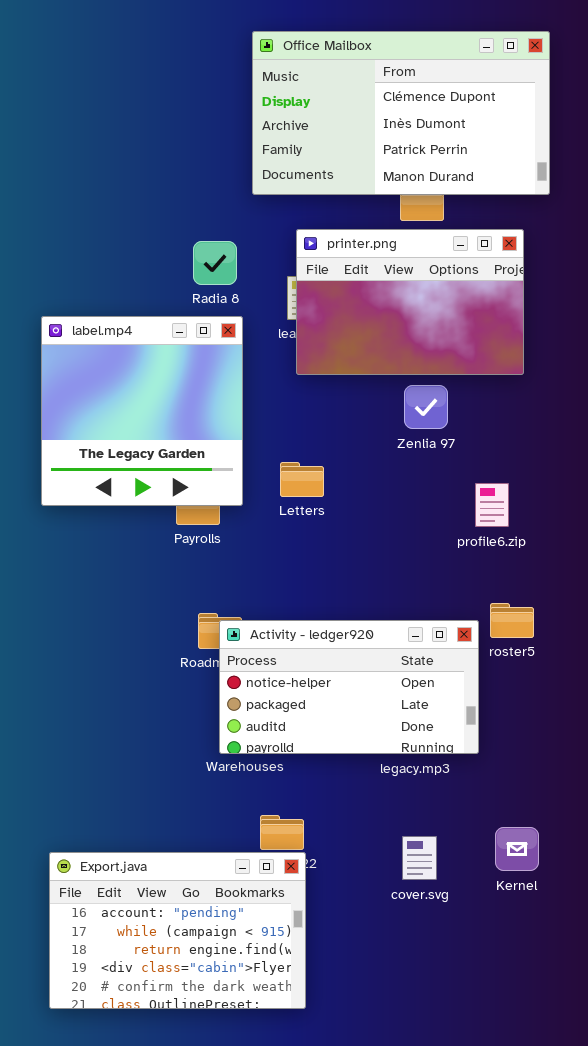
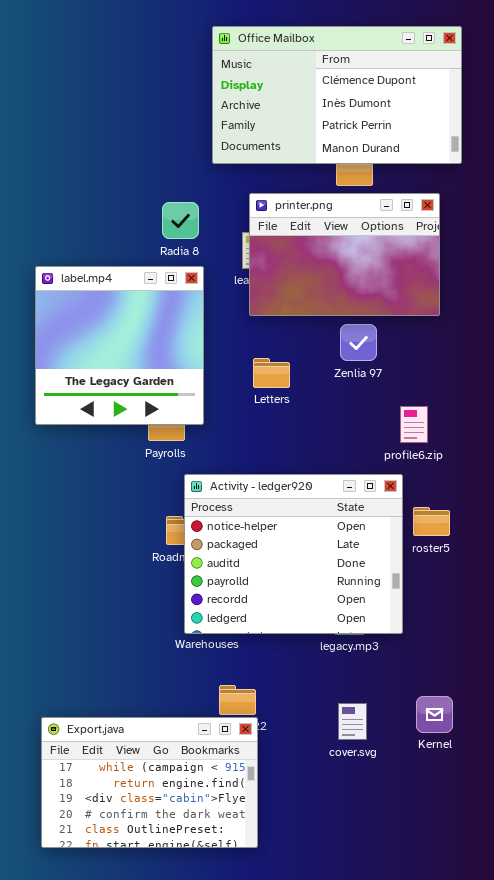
Letters: [280,462,324,497] -> [253,358,290,388], moved
Activity - ledger920: [219,620,479,754] -> [184,474,403,634], resized
Export.java: [49,852,306,1009] -> [41,717,258,848], scrolled down 1 row

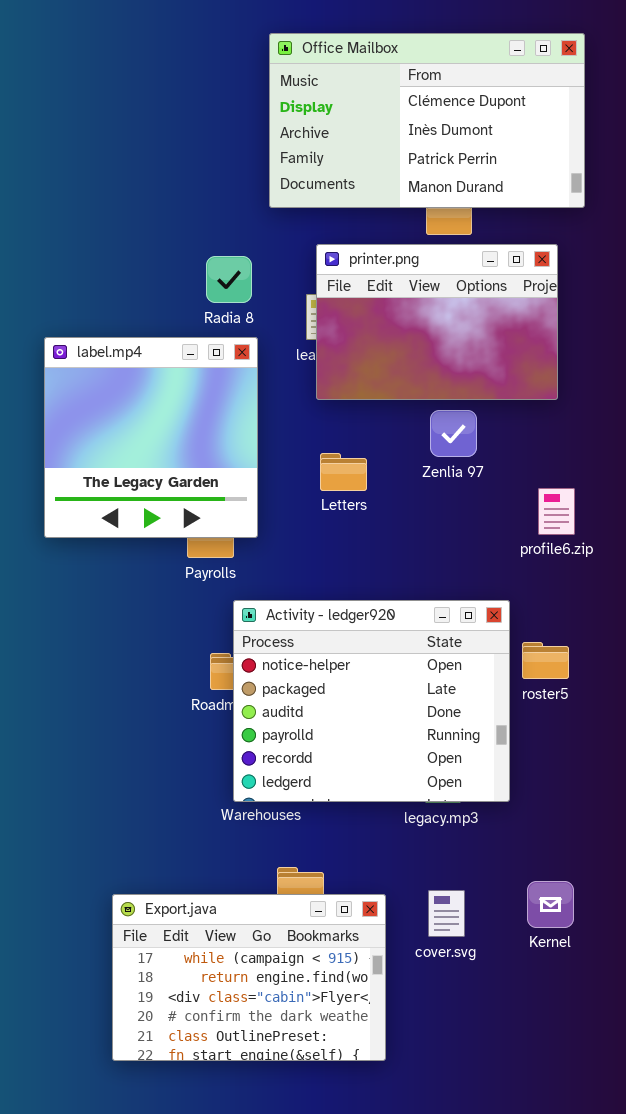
profile6.zip: [400,406,428,443] -> [538,488,575,535], moved
Export.java: [41,717,258,848] -> [112,894,386,1061], moved

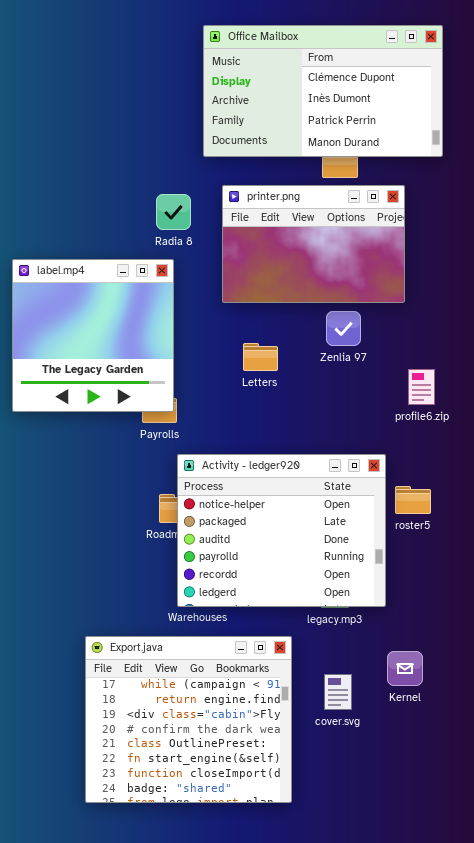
printer.png: [316,244,558,400] -> [222,185,405,303], moved
label.mp4: [44,337,258,538] -> [12,259,174,412], moved
Kernel: [527,881,574,928] -> [387,651,423,686], moved
Export.java: [112,894,386,1061] -> [85,636,292,803], resized

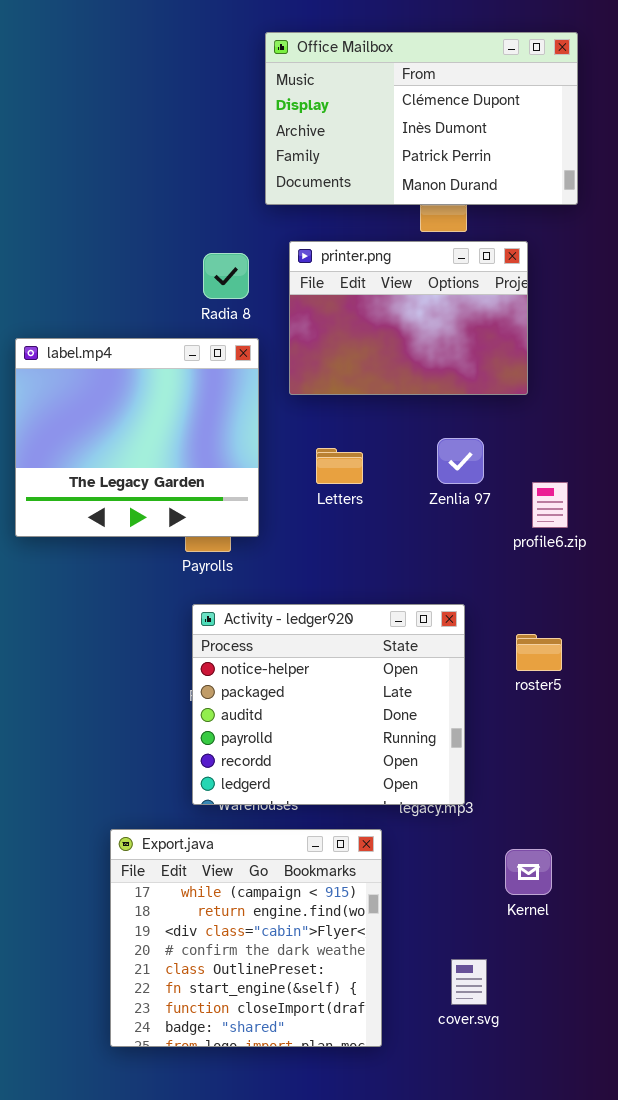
label.mp4: [12,259,174,412] -> [15,338,259,537], resized
Zenlia 97: [326,311,361,346] -> [437,438,484,484], moved
Activity - ledger920: [177,454,386,607] -> [192,604,465,805], moved
cover.svg: [324,674,352,710] -> [451,959,487,1005], moved

